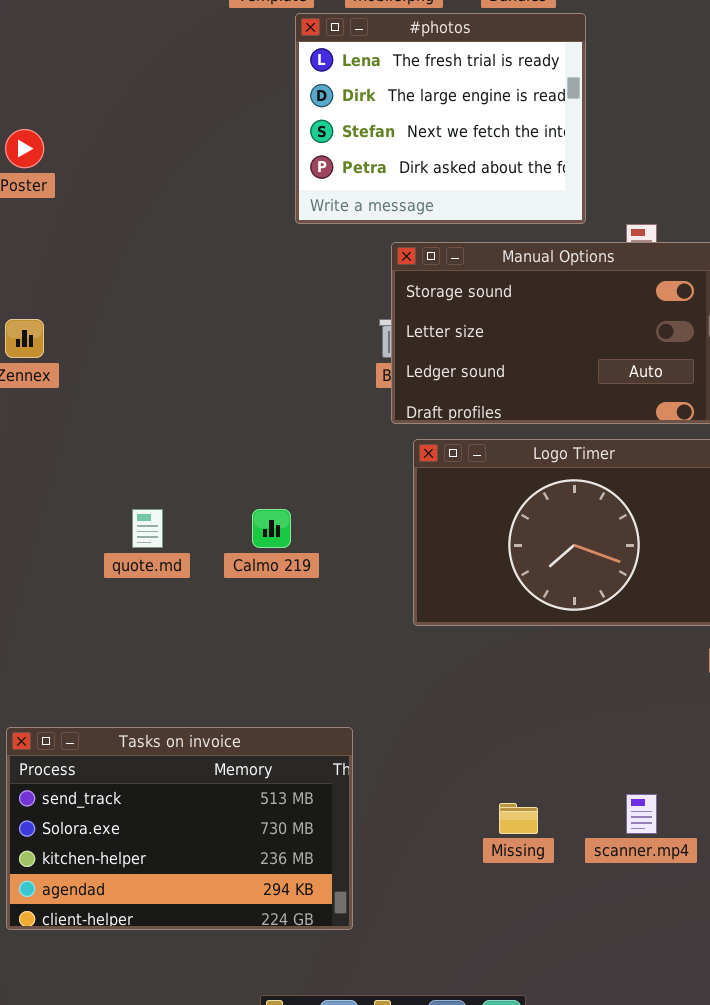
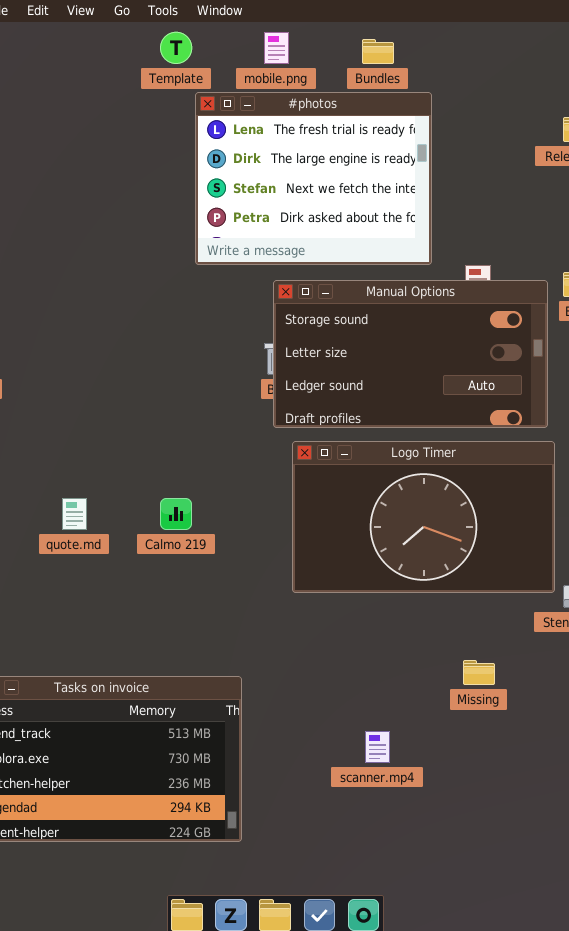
scanner.mp4: [626,794,657,834] -> [365,731,390,763], moved
Missing: [499,803,538,834] -> [463,660,495,685], moved

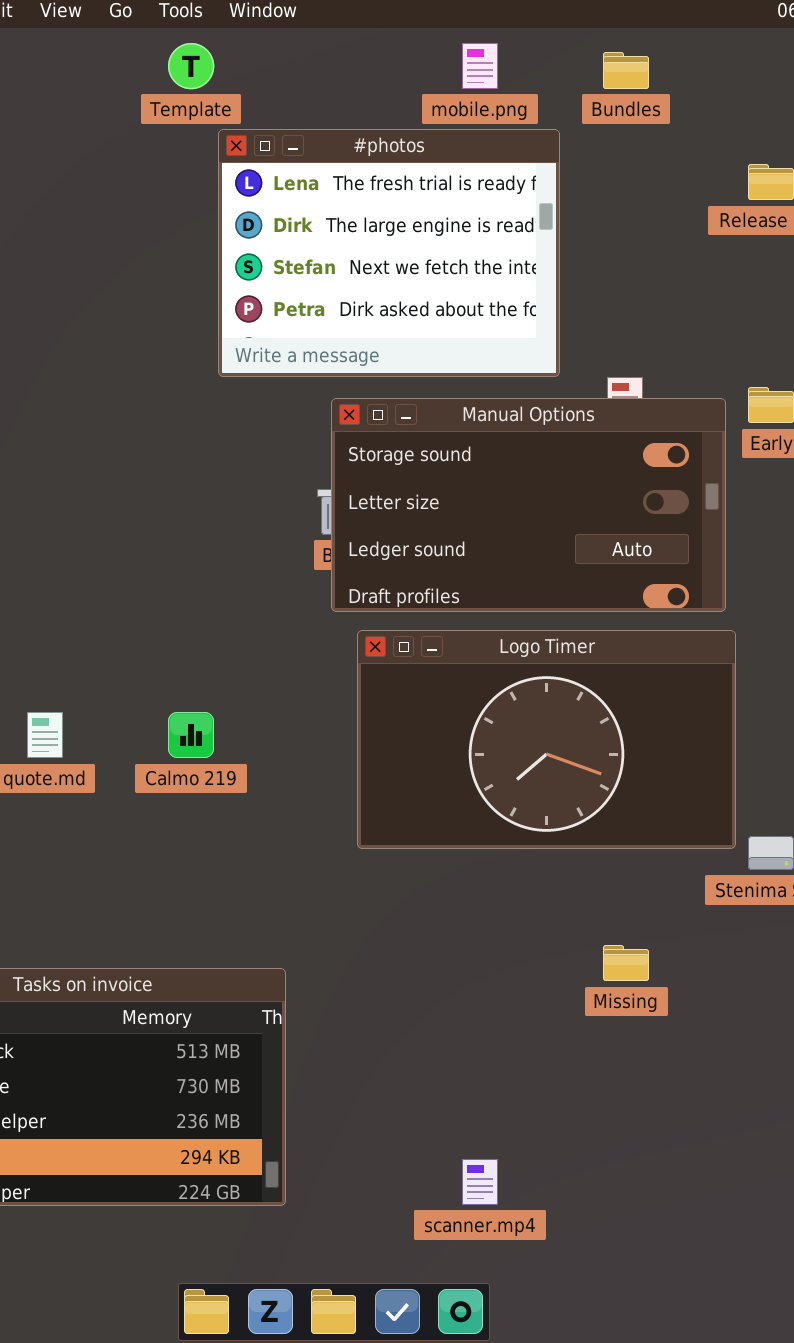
mobile.png: [264,32,289,64] -> [462,43,498,89], moved
Bundles: [362,39,394,64] -> [603,52,649,89], moved
scanner.mp4: [365,731,390,763] -> [462,1159,498,1205], moved

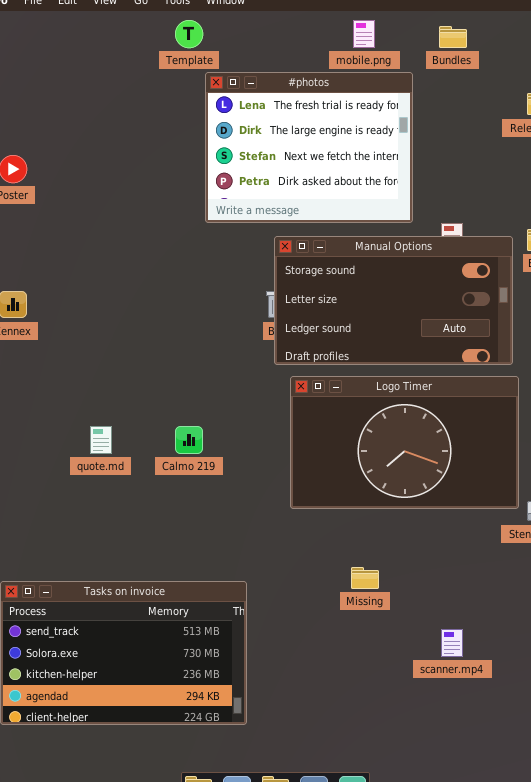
Missing: [603,945,649,981] -> [351,567,379,589], moved
scanner.mp4: [462,1159,498,1205] -> [441,629,463,657], moved

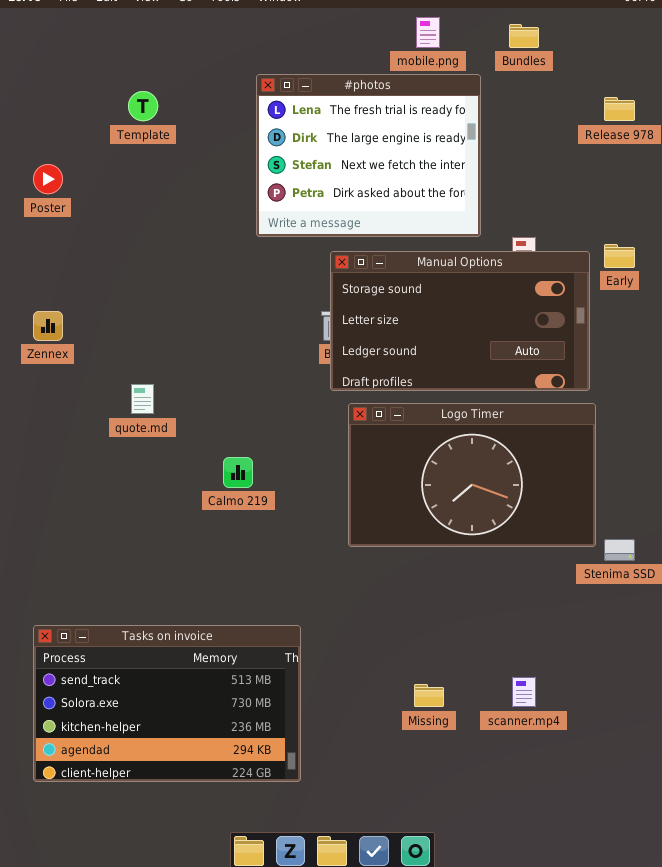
Template: [175,20,203,48] -> [128,91,158,121], moved
quote.md: [90,426,112,454] -> [131,384,154,414], moved
Missing: [351,567,379,589] -> [414,684,444,707], moved

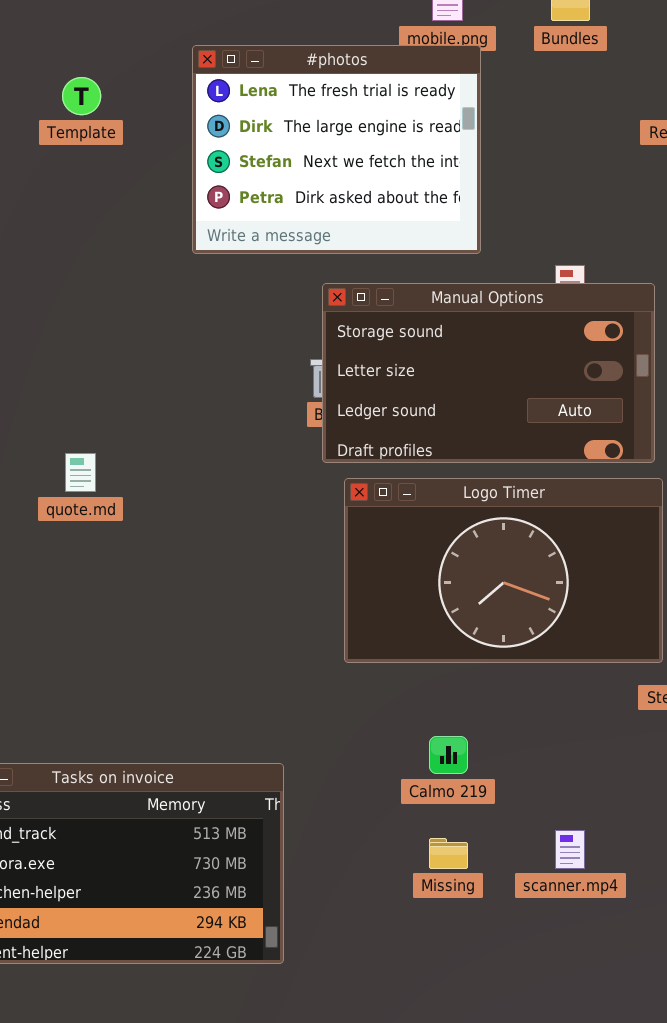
#photos: [256,74,481,237] -> [192,45,481,254], moved
Calmo 219: [223,457,253,488] -> [429,736,468,774], moved

